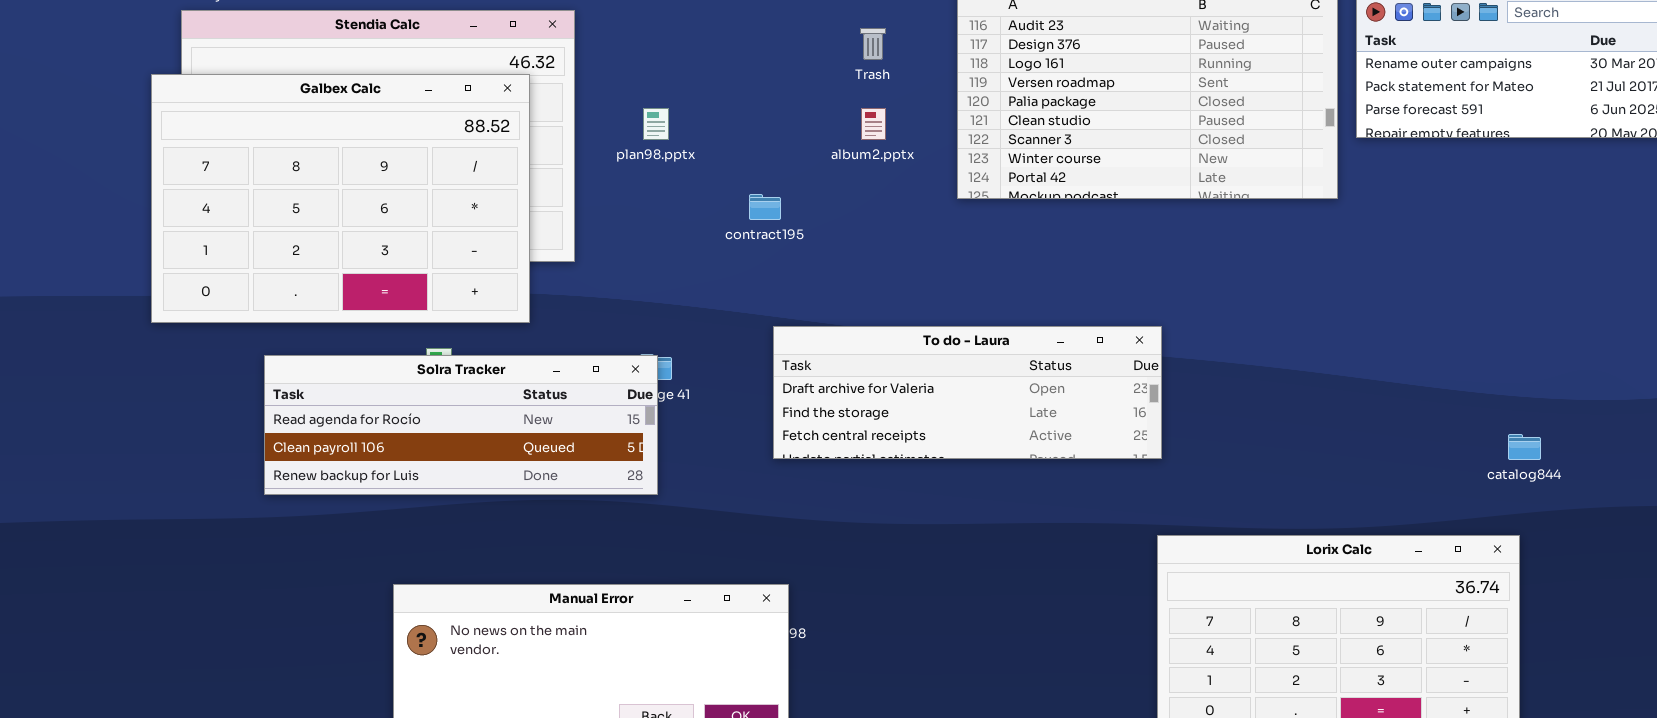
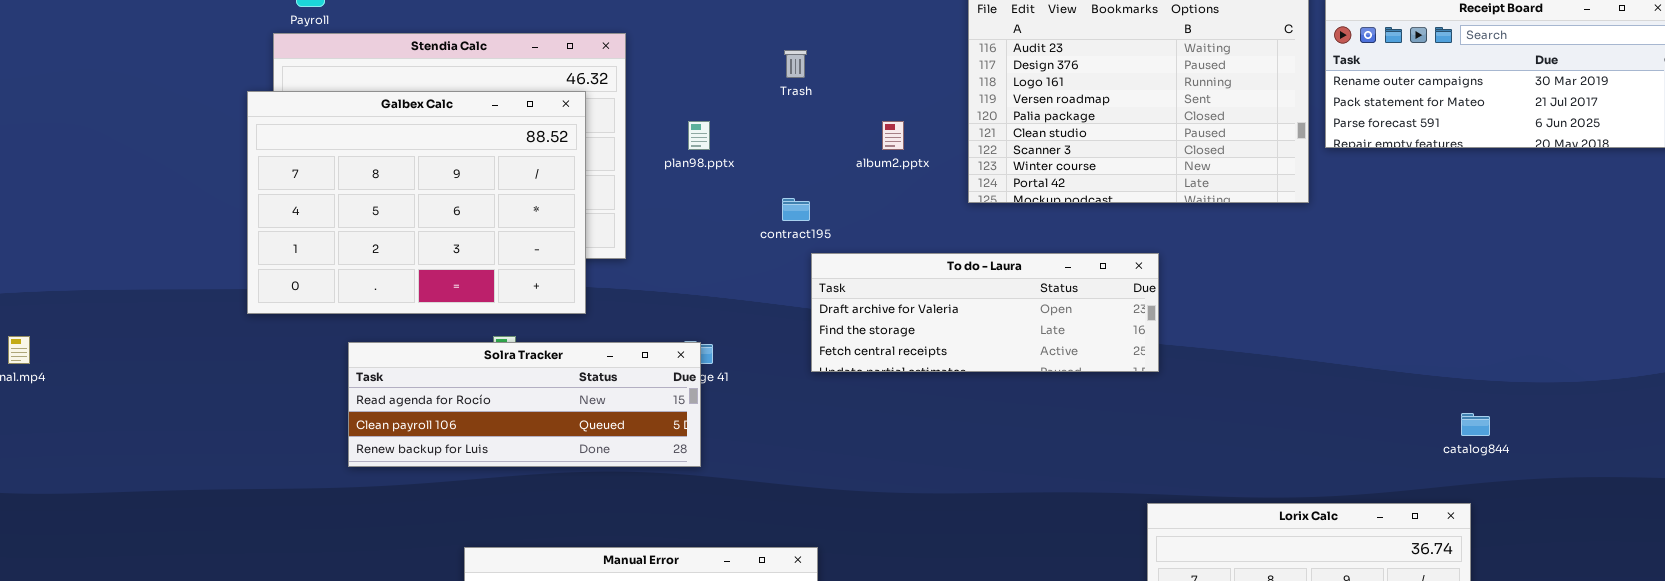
Trash: [860,28,886,60] -> [784,50,807,78], moved
To do - Laura: [773,326,1162,459] -> [811,253,1159,372], moved

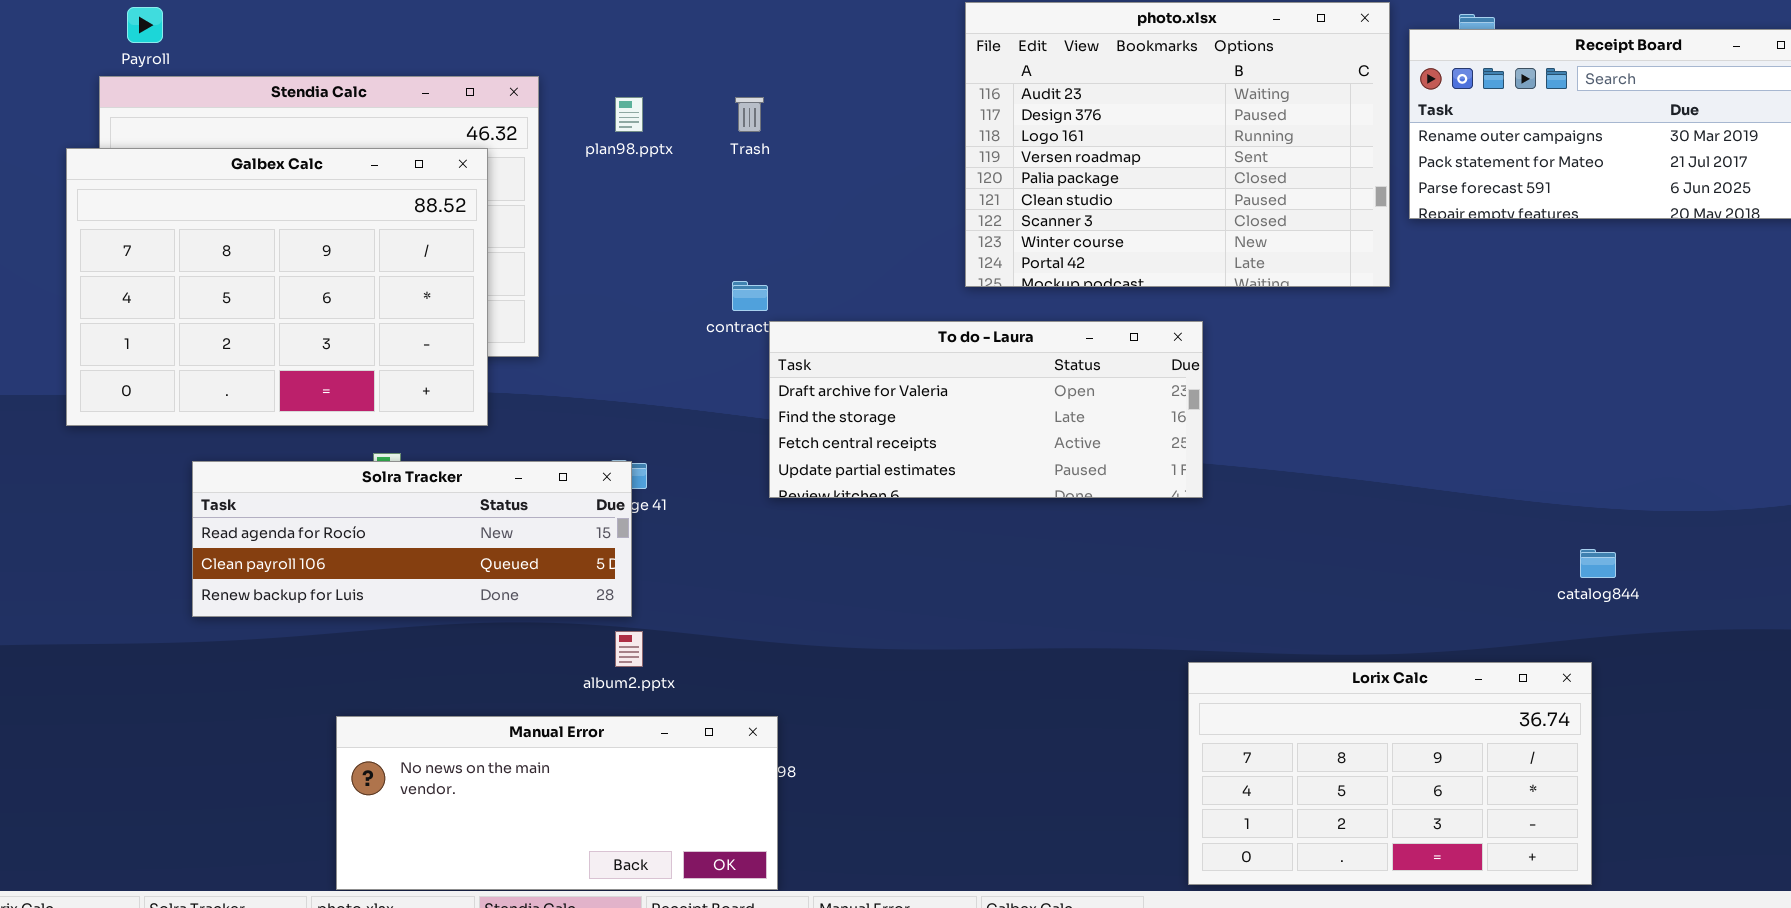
plan98.pptx: [688,121,710,150] -> [615,97,643,132], moved
album2.pptx: [882,121,904,150] -> [615,631,643,667], moved
To do - Laura: [811,253,1159,372] -> [769,321,1203,498], resized

